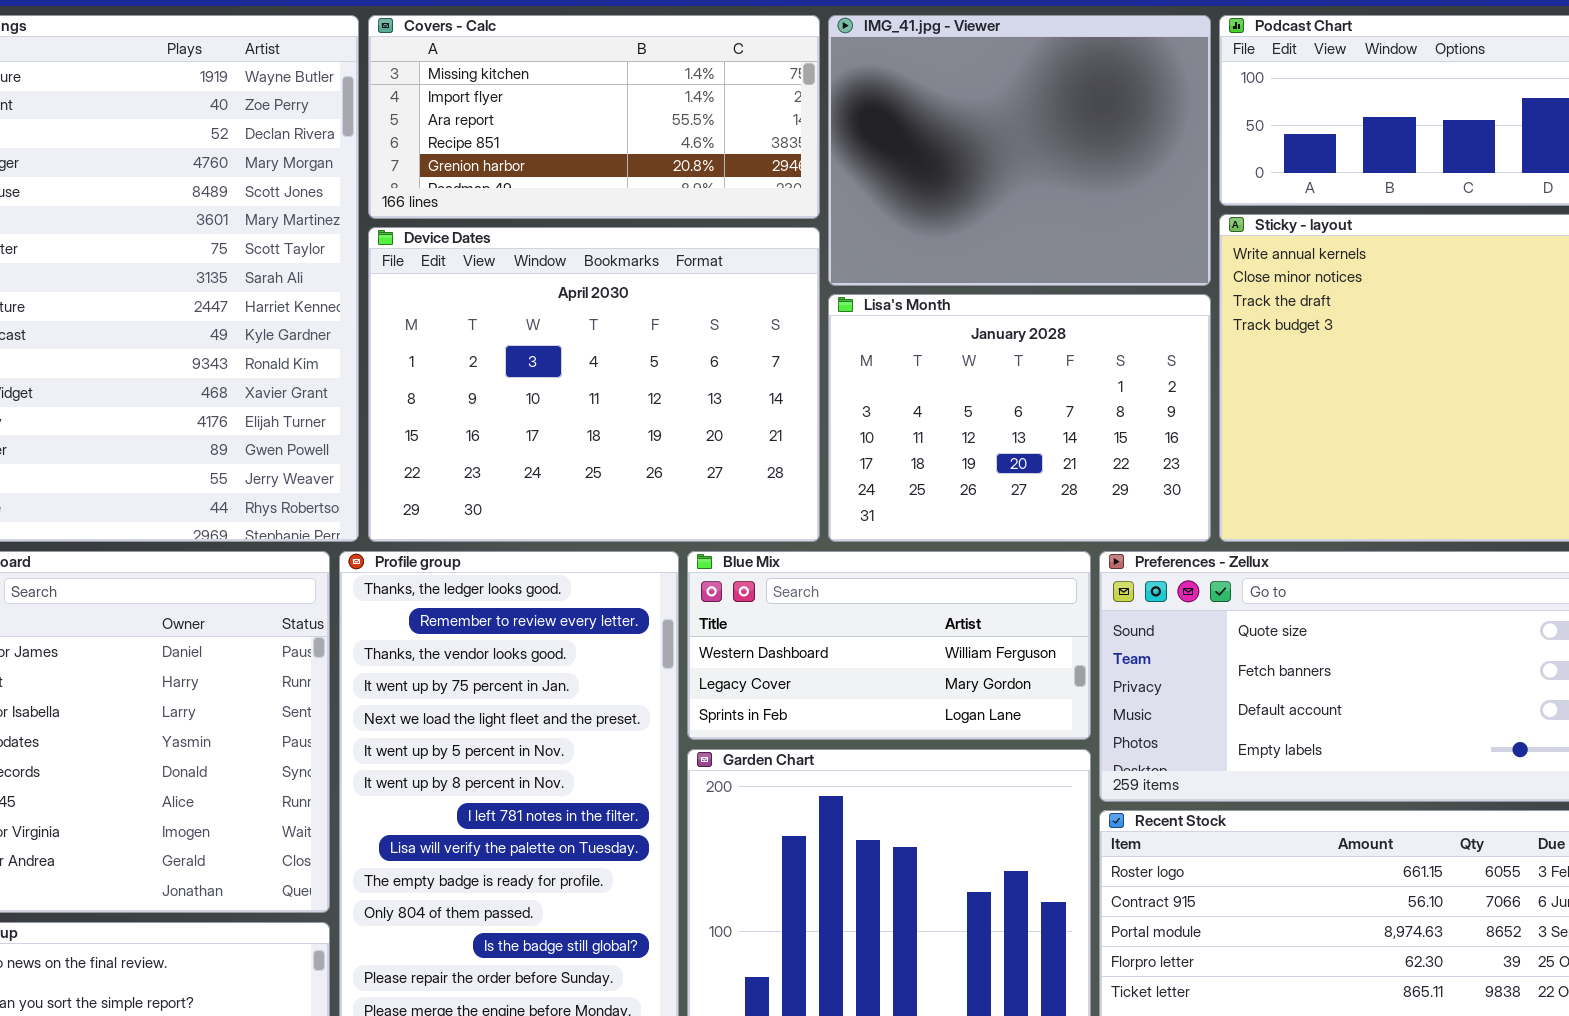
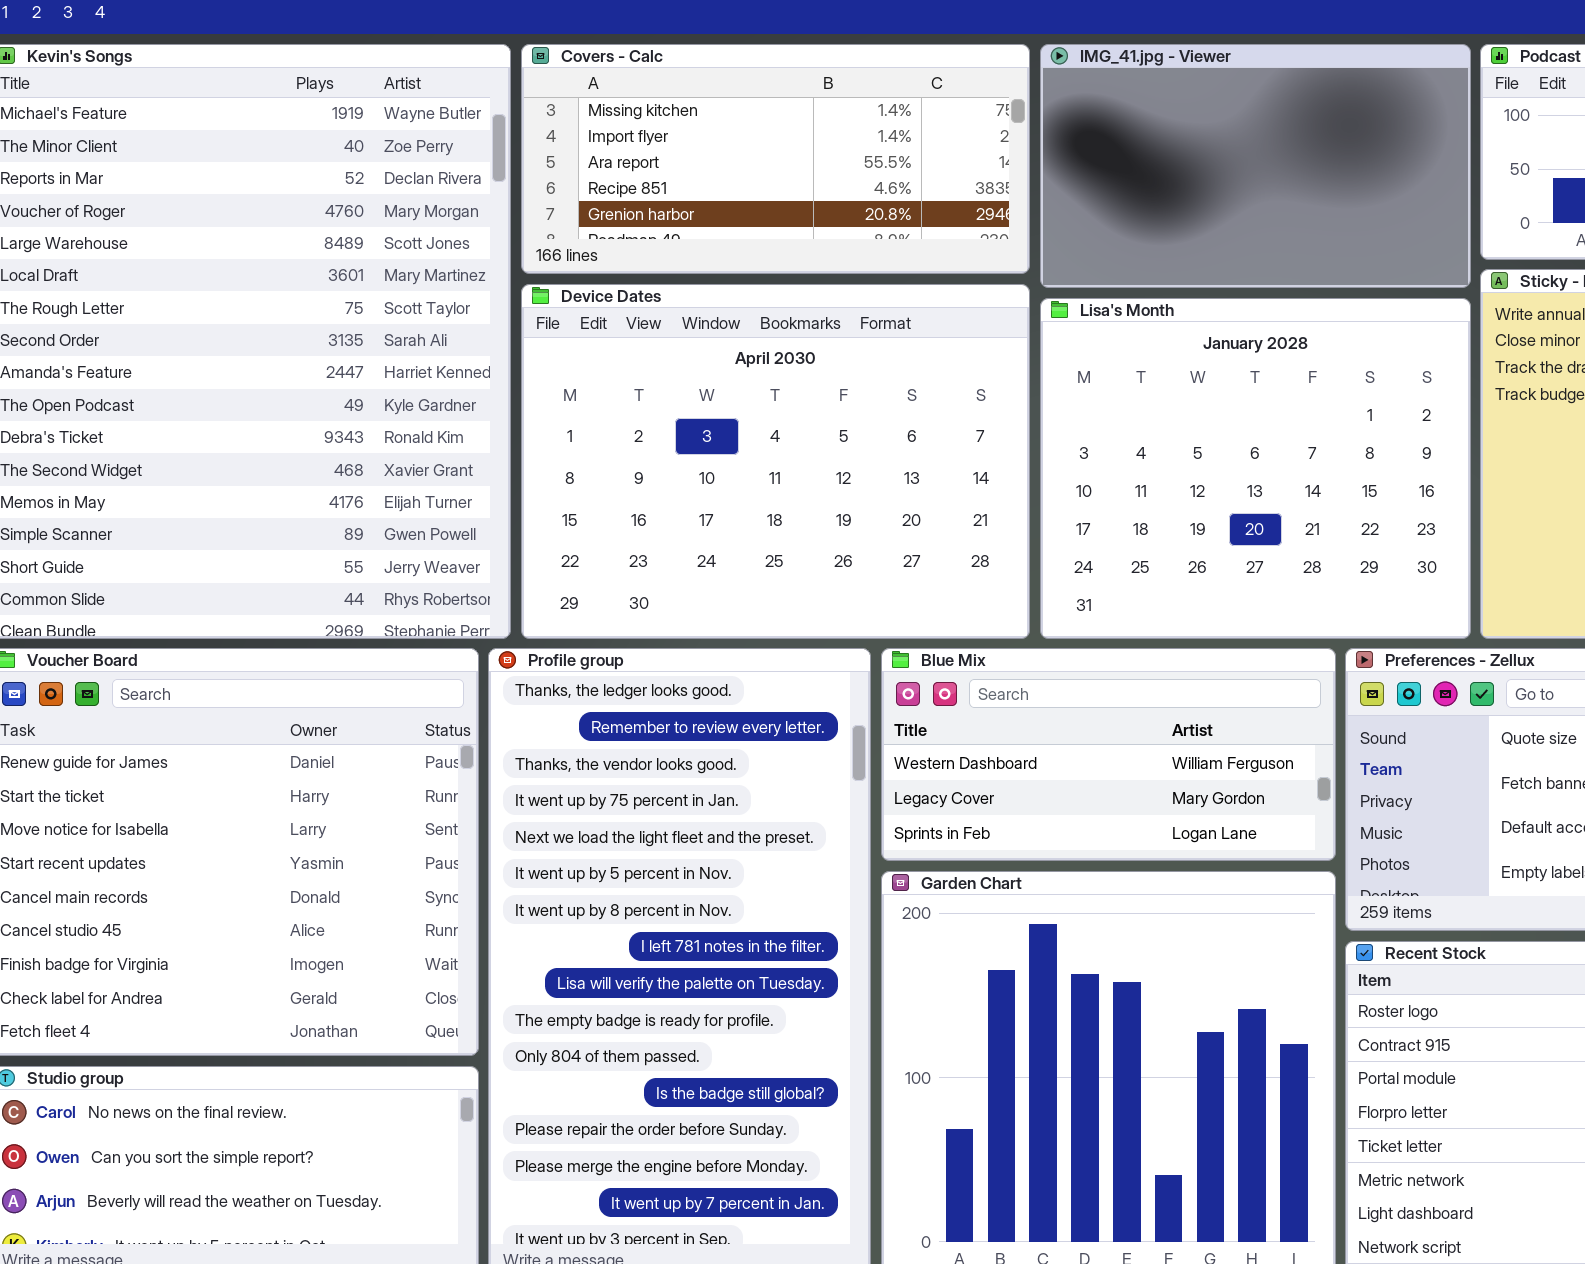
IMG_41.jpg - Viewer: [828,15,1211,286] -> [1040,44,1471,288], resized
Lisa's Month: [828,294,1211,542] -> [1040,298,1471,639], resized

